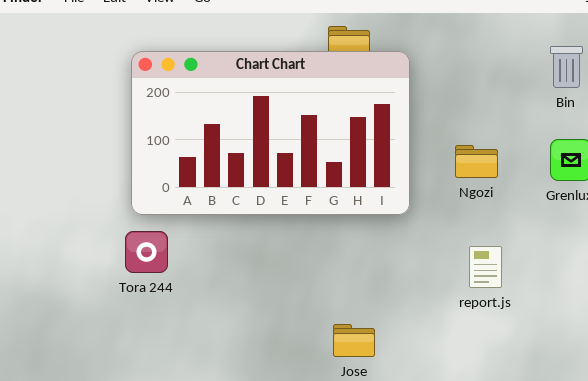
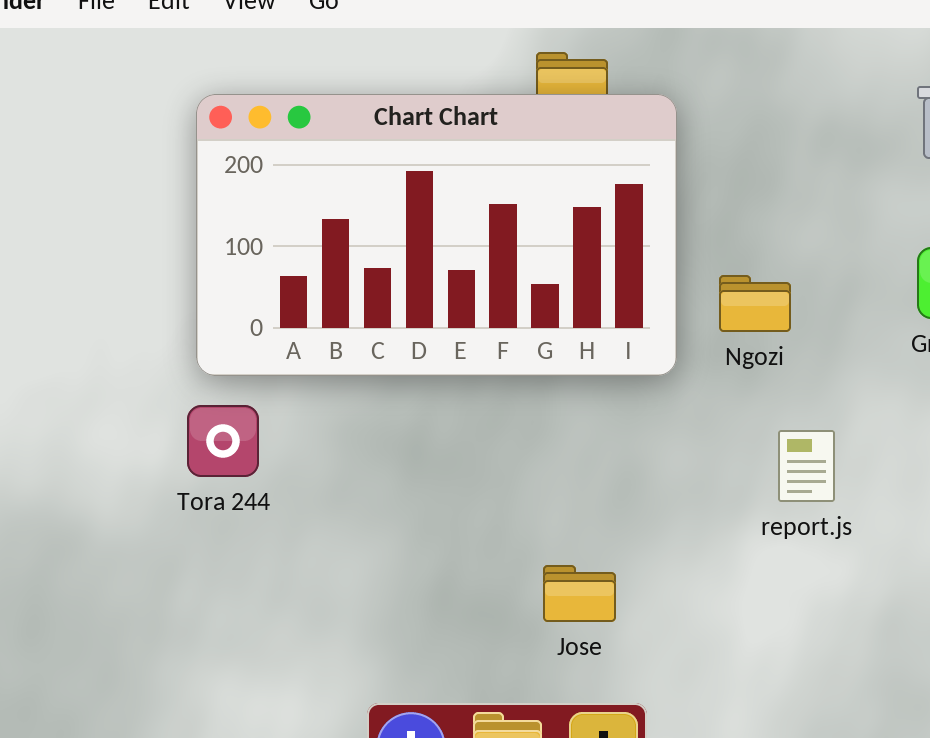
Ngozi: [455,145,498,178] -> [719,275,791,332], moved

